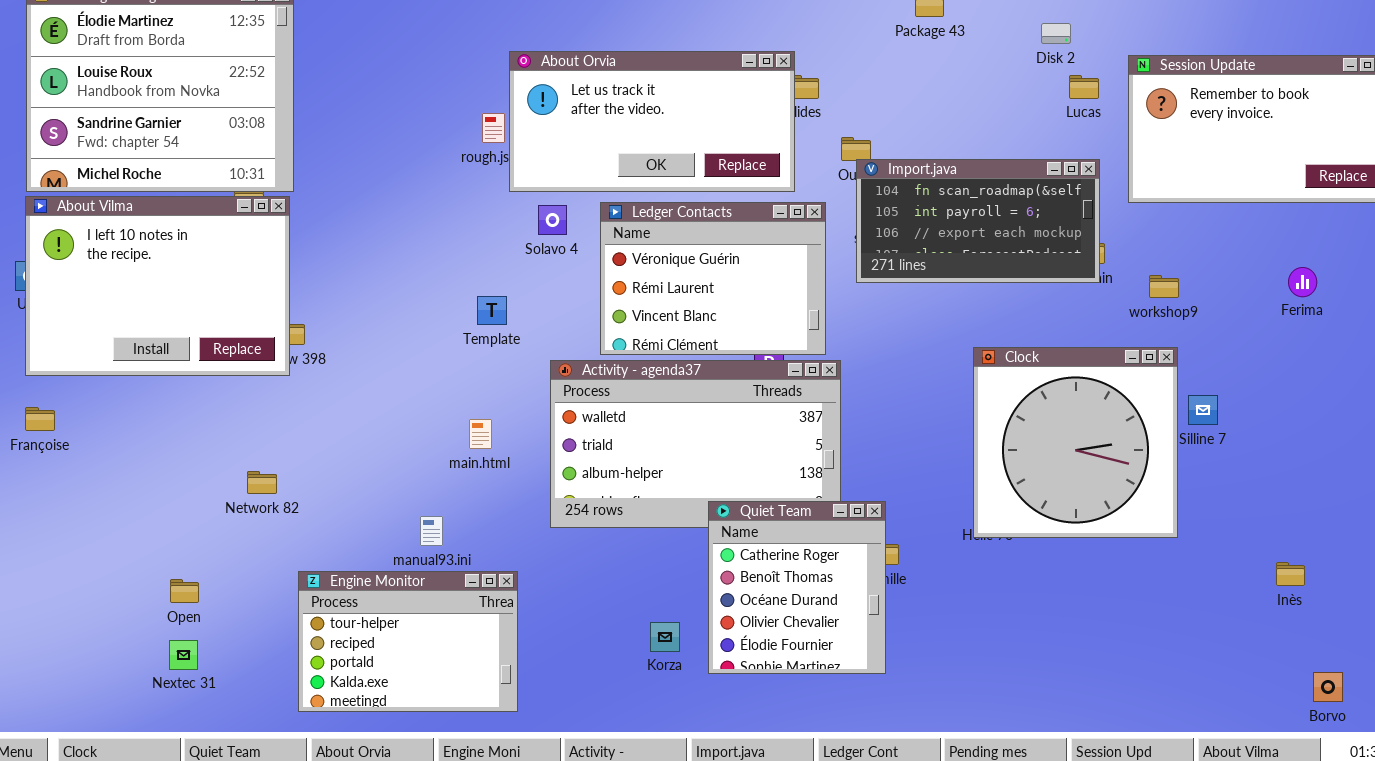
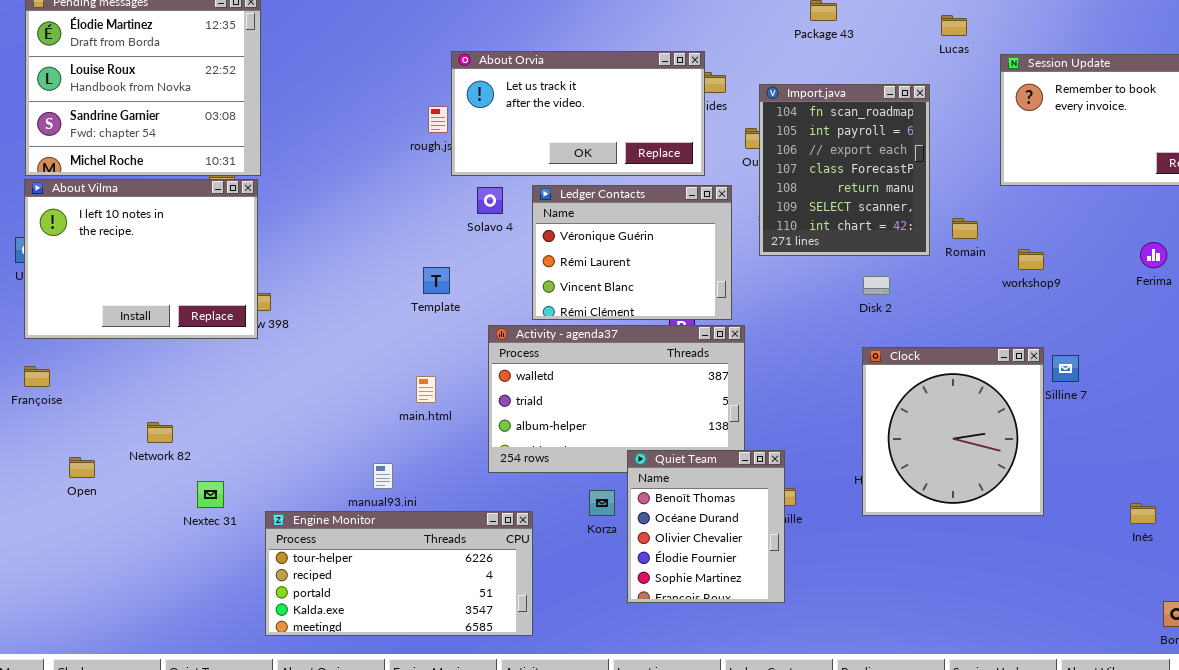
Disk 2: [1041,23,1071,44] -> [863,276,890,295], moved
Lucas: [1069,75,1099,99] -> [941,15,967,36], moved
Import.java: [856,159,1100,283] -> [759,84,930,256], resized
Clock: [973,347,1178,538] -> [862,347,1044,516], moved
Network 82: [247,471,277,494] -> [147,422,173,443], moved
Quiet Team: [708,501,886,674] -> [627,450,785,603], scrolled down 1 row
Engine Monitor: [298,571,518,712] -> [265,511,533,636], resized
Open: [170,579,199,603] -> [69,457,95,478], moved
Korza: [650,622,680,652] -> [589,490,615,516], moved
Nextec 31: [169,640,198,670] -> [197,481,224,508], moved

